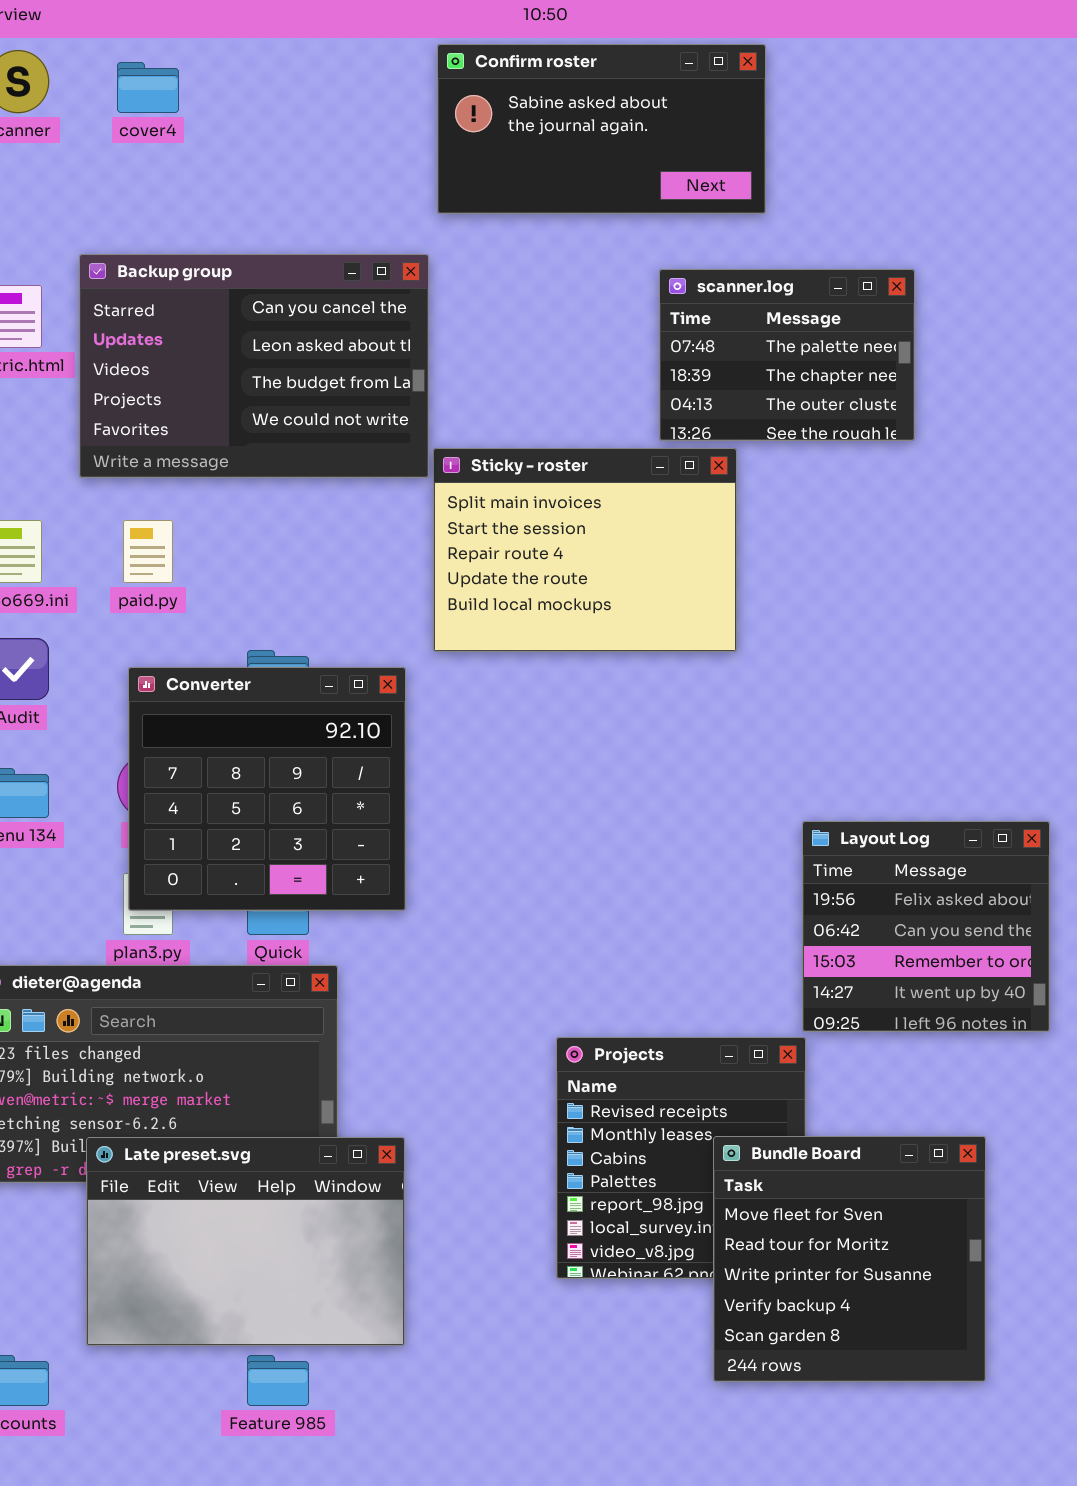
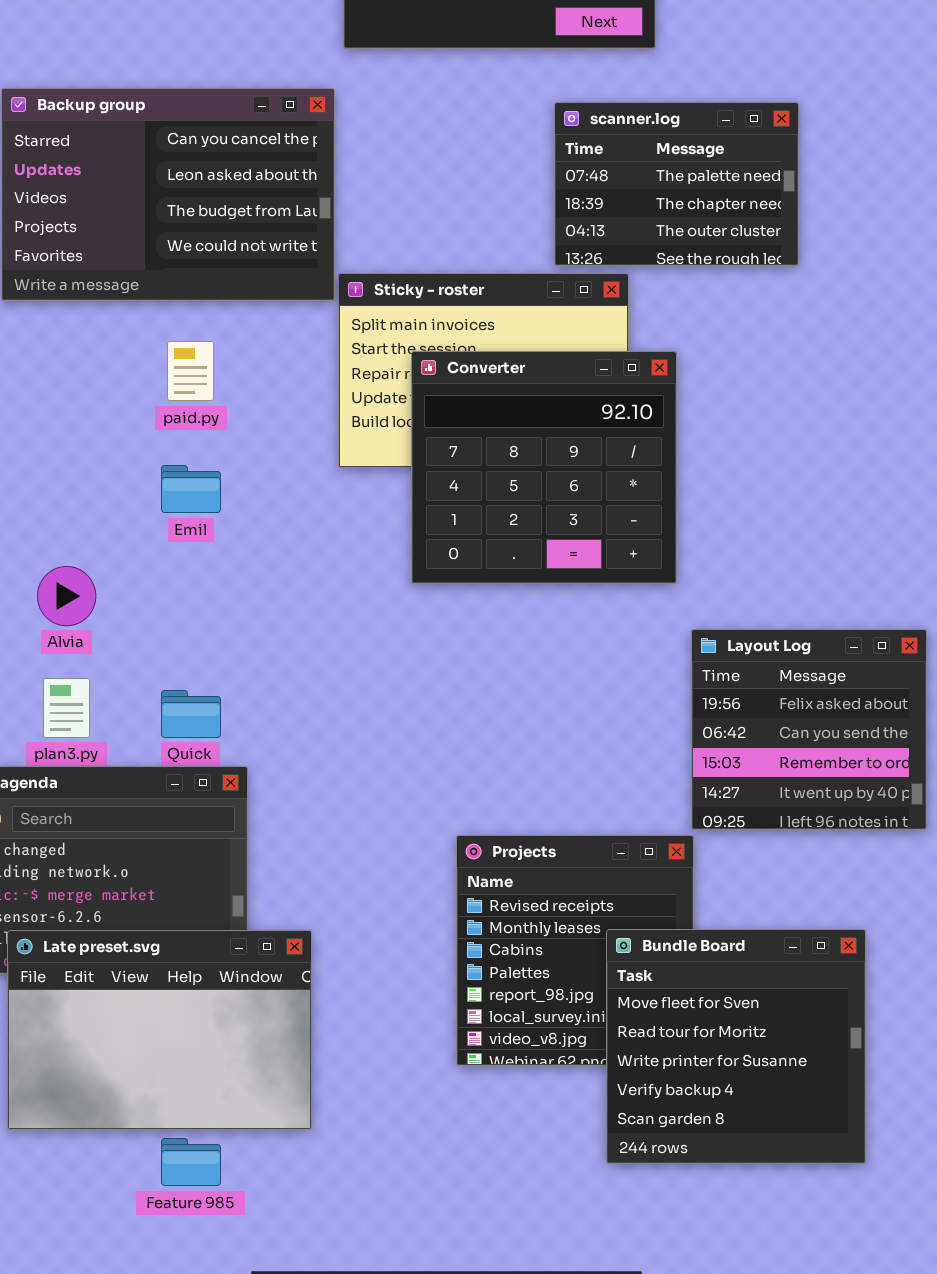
paid.py: [123,520,173,583] -> [167,341,214,401], moved
Converter: [128,667,406,911] -> [411,351,677,584], moved

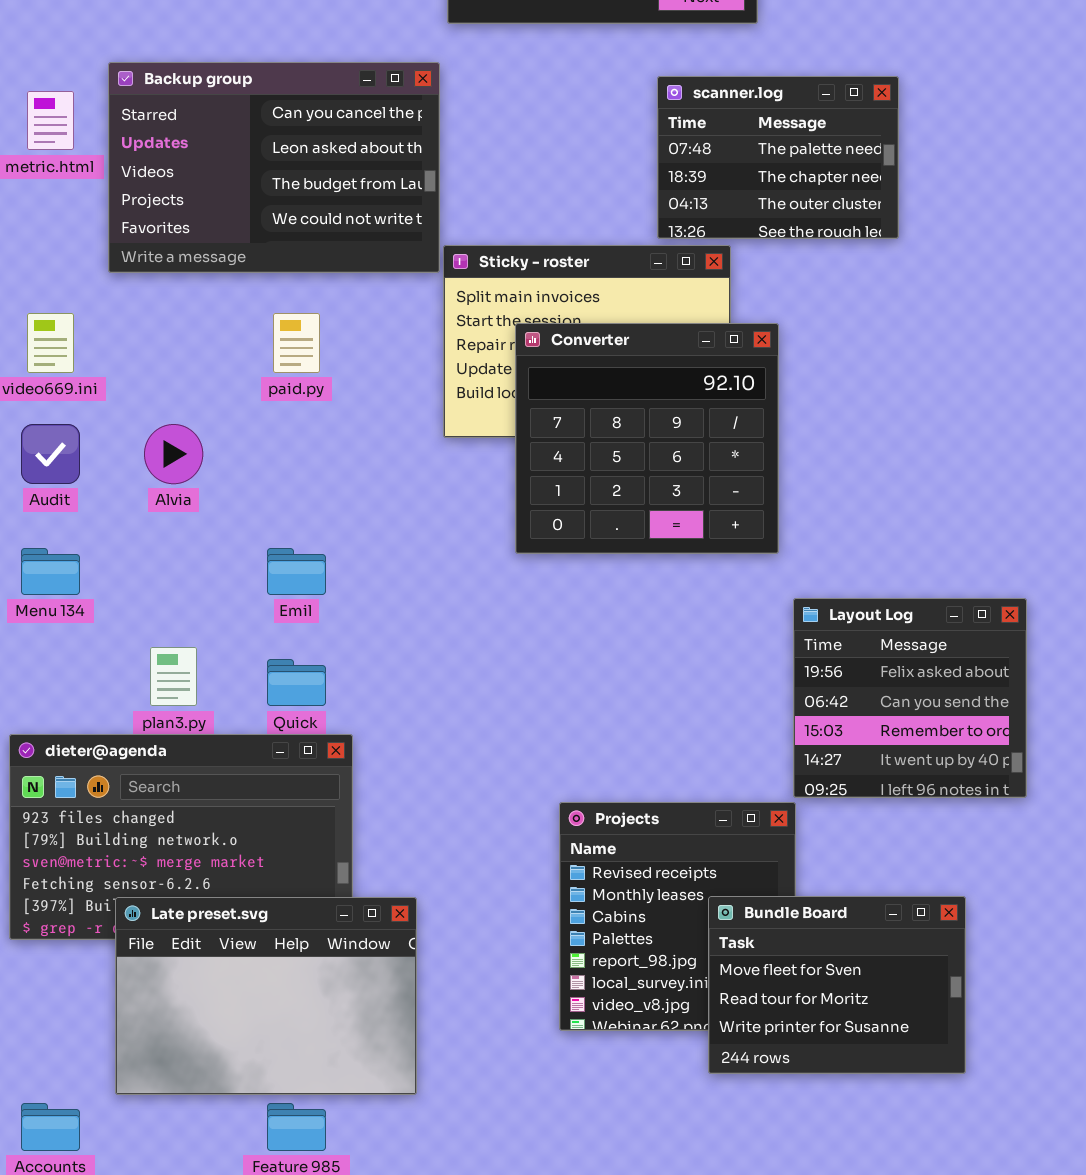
Emil: [161,465,221,513] -> [267,548,326,595], moved
Alvia: [37,566,96,626] -> [144,424,203,484], moved
Bundle Board: [606,929,866,1164] -> [708,896,966,1074], resized

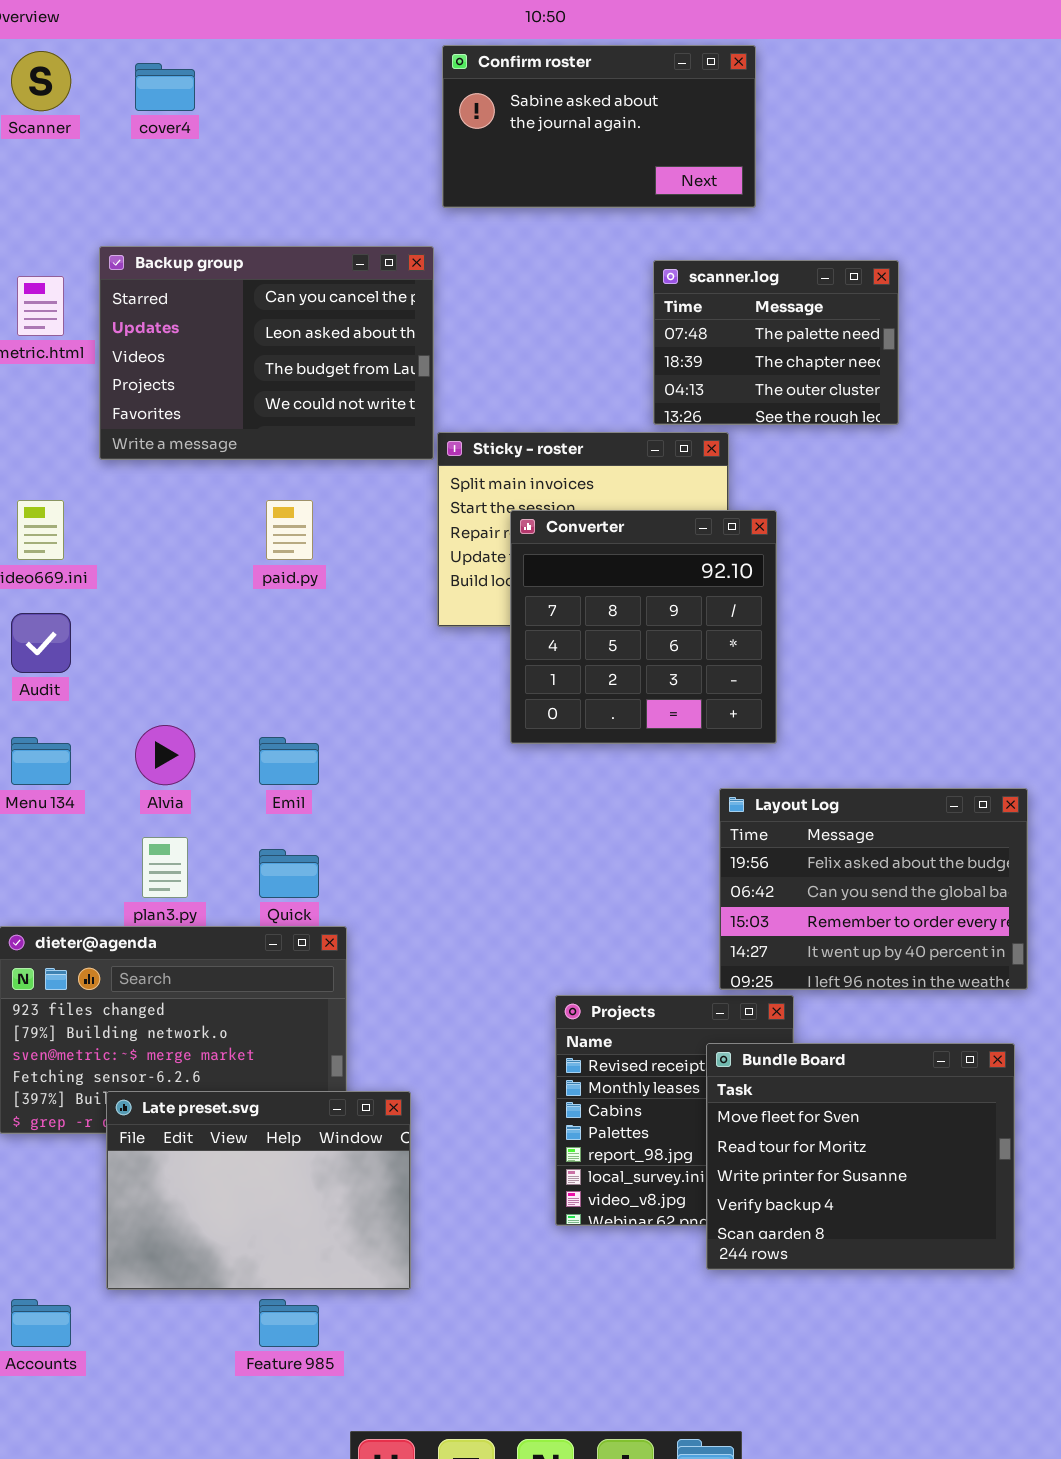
Alvia: [144,424,203,484] -> [135,725,195,785], moved
Layout Log: [793,598,1027,798] -> [719,788,1028,990], resized
Bundle Board: [708,896,966,1074] -> [706,1043,1015,1270], resized

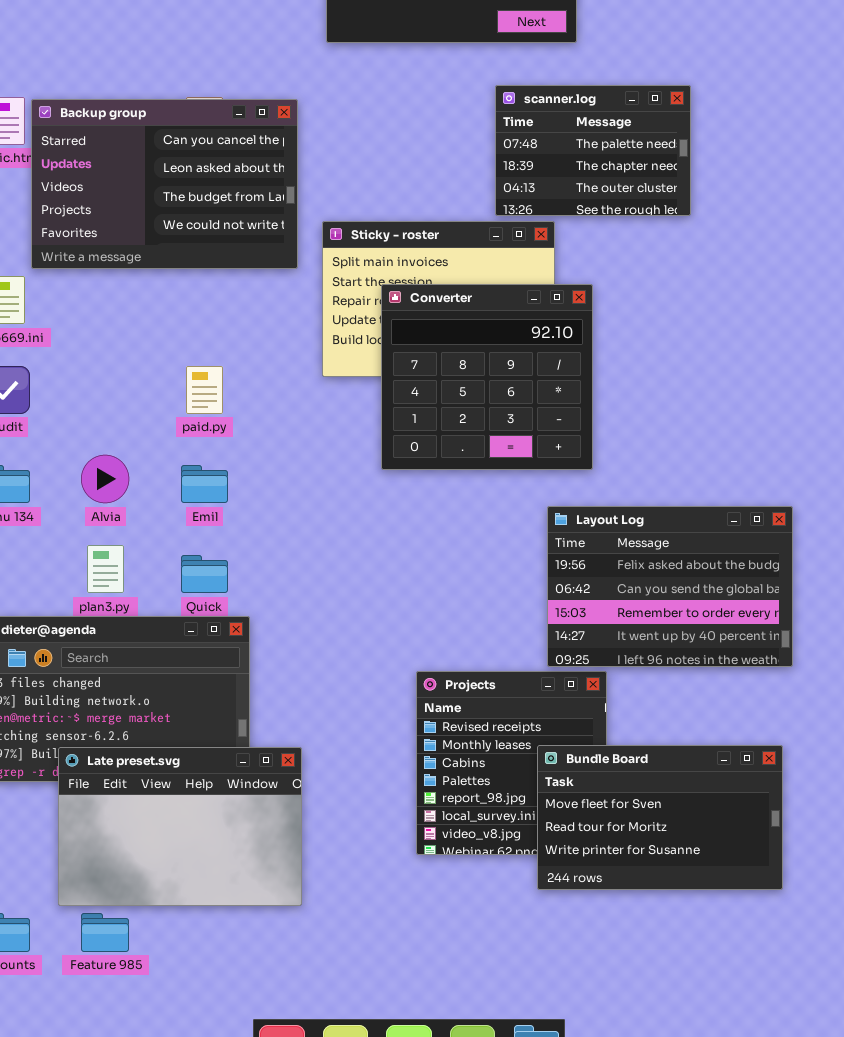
Backup group: [99,246,434,460] -> [31,99,298,269], moved
paid.py: [266,500,313,560] -> [186,366,223,414], moved
Bundle Board: [706,1043,1015,1270] -> [537,745,783,890], resized
Feature 985: [259,1299,319,1347] -> [81,913,129,952], moved

